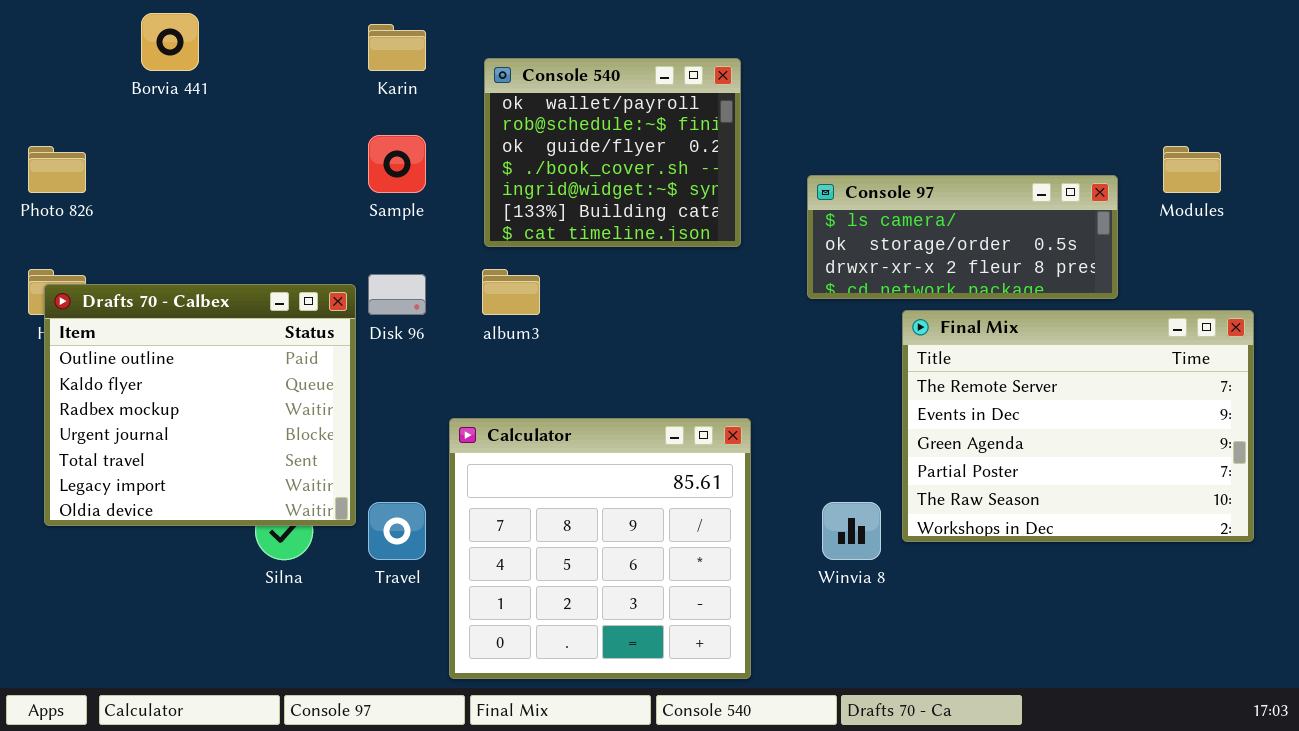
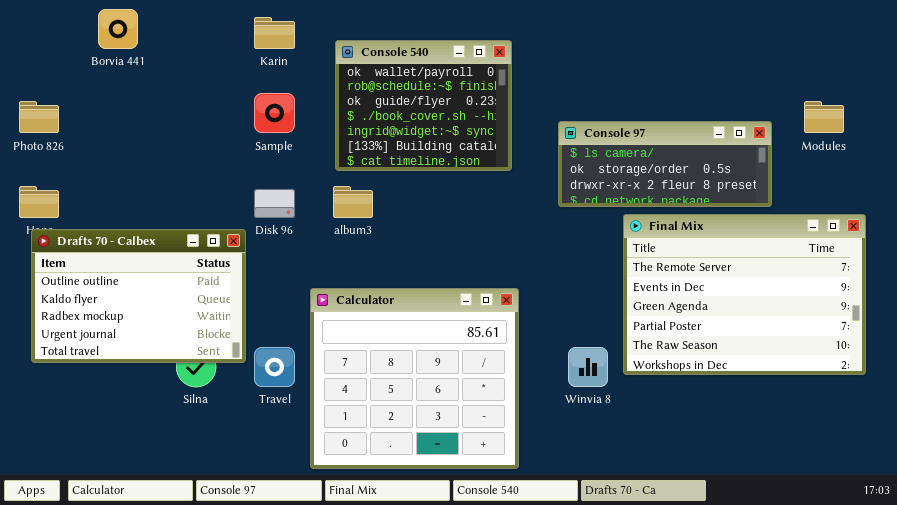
Drafts 70 - Calbex: [44,284,356,526] -> [31,229,246,363], resized

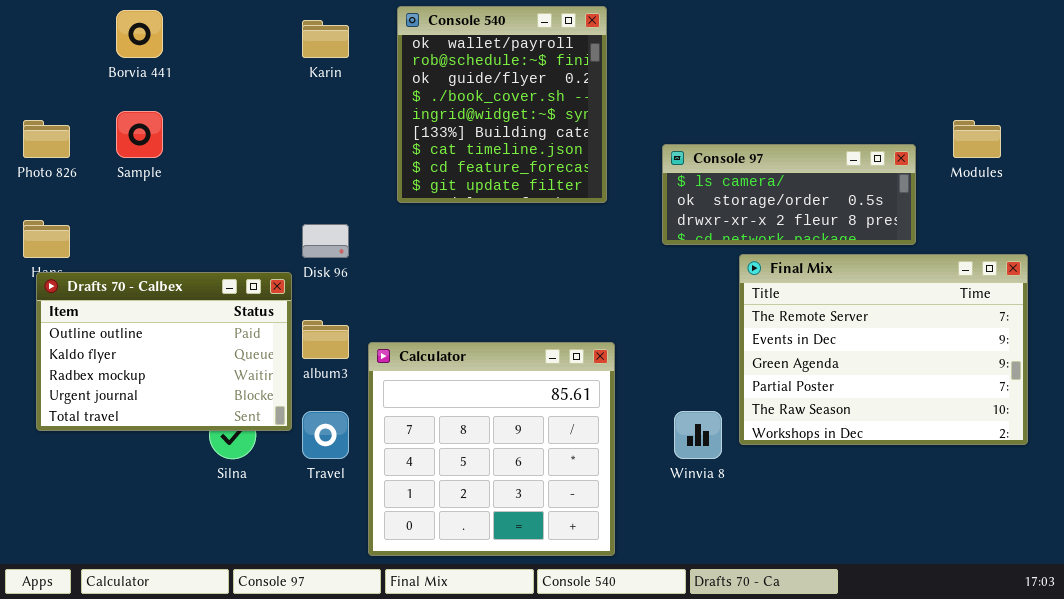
Console 540: [335,40,512,171] -> [397,6,607,203], resized
Sample: [254,93,295,133] -> [116,111,163,158], moved
album3: [333,186,373,218] -> [302,320,349,359], moved

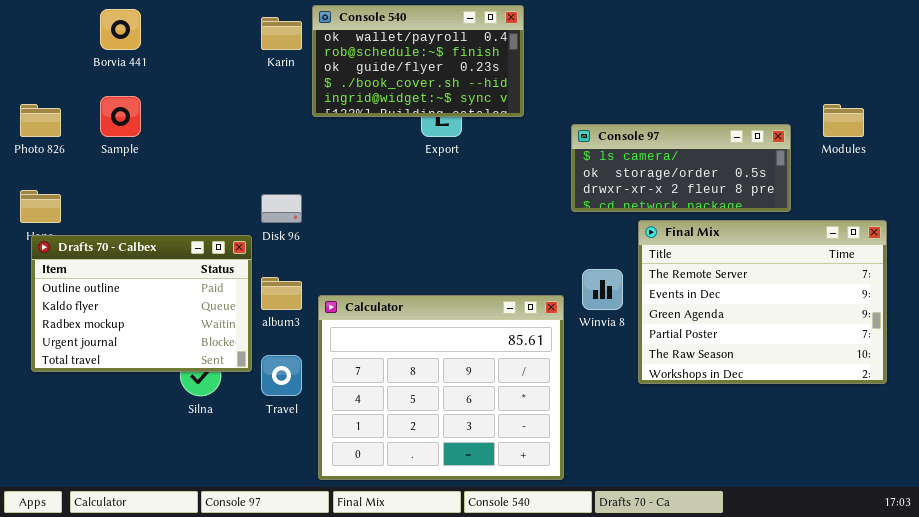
Console 540: [397,6,607,203] -> [312,5,524,117], resized
Calculator: [368,342,615,556] -> [318,295,564,480], resized
Winvia 8: [674,411,722,459] -> [582,269,623,310], moved

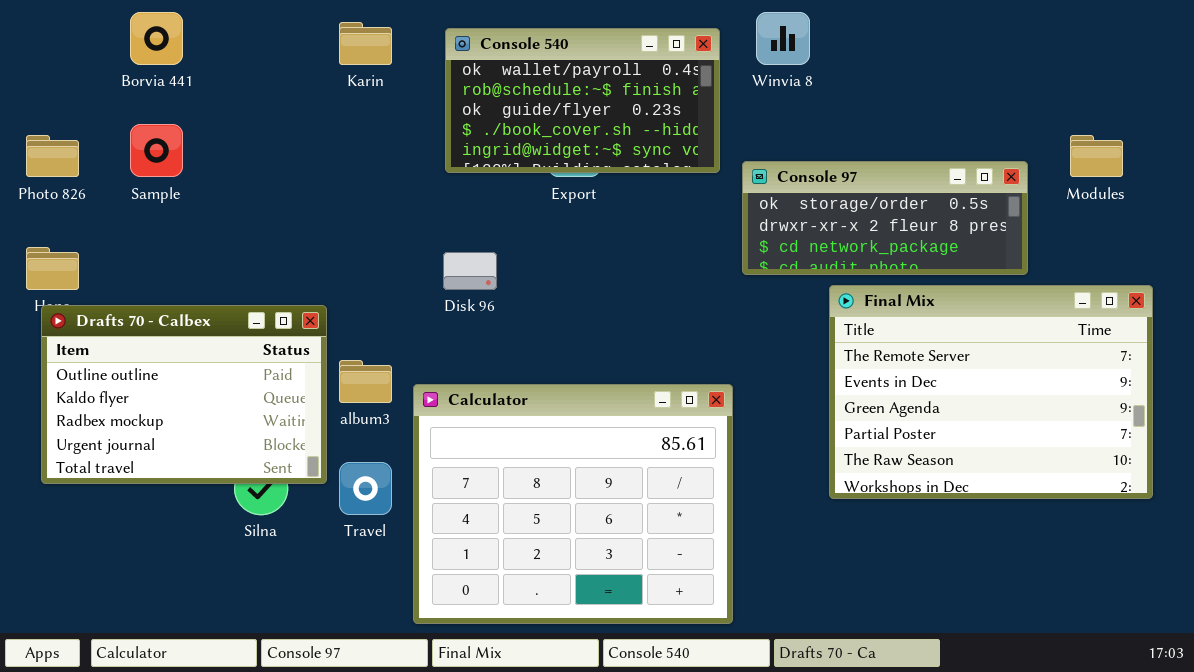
Console 540: [312,5,524,117] -> [445,28,720,173], moved
Console 97: [571,124,791,212] -> [742,161,1028,275], scrolled down 1 row
Disk 96: [261,194,302,223] -> [443,252,497,290], moved
Winvia 8: [582,269,623,310] -> [756,12,810,65], moved

